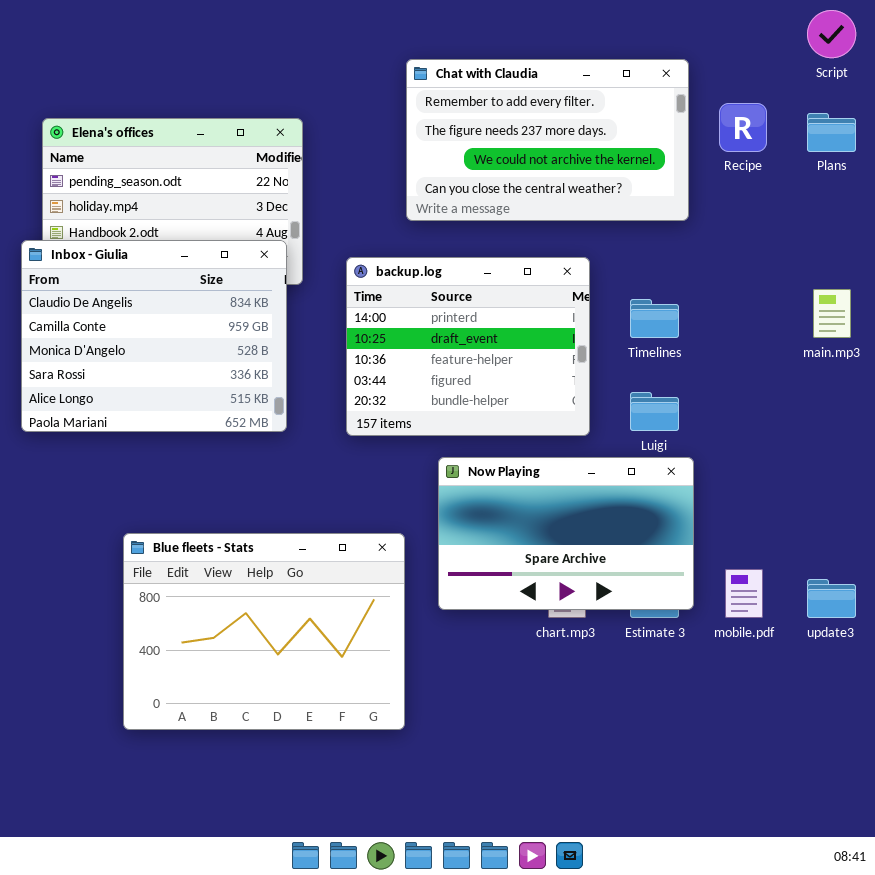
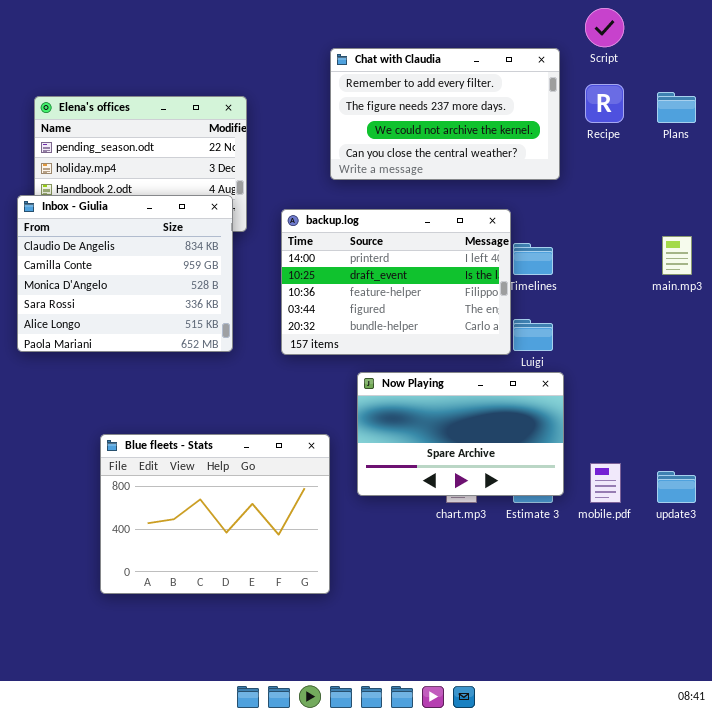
Script: [807,10,856,58] -> [585,8,624,47], moved
backup.log: [346,257,590,436] -> [281,209,511,355], resized

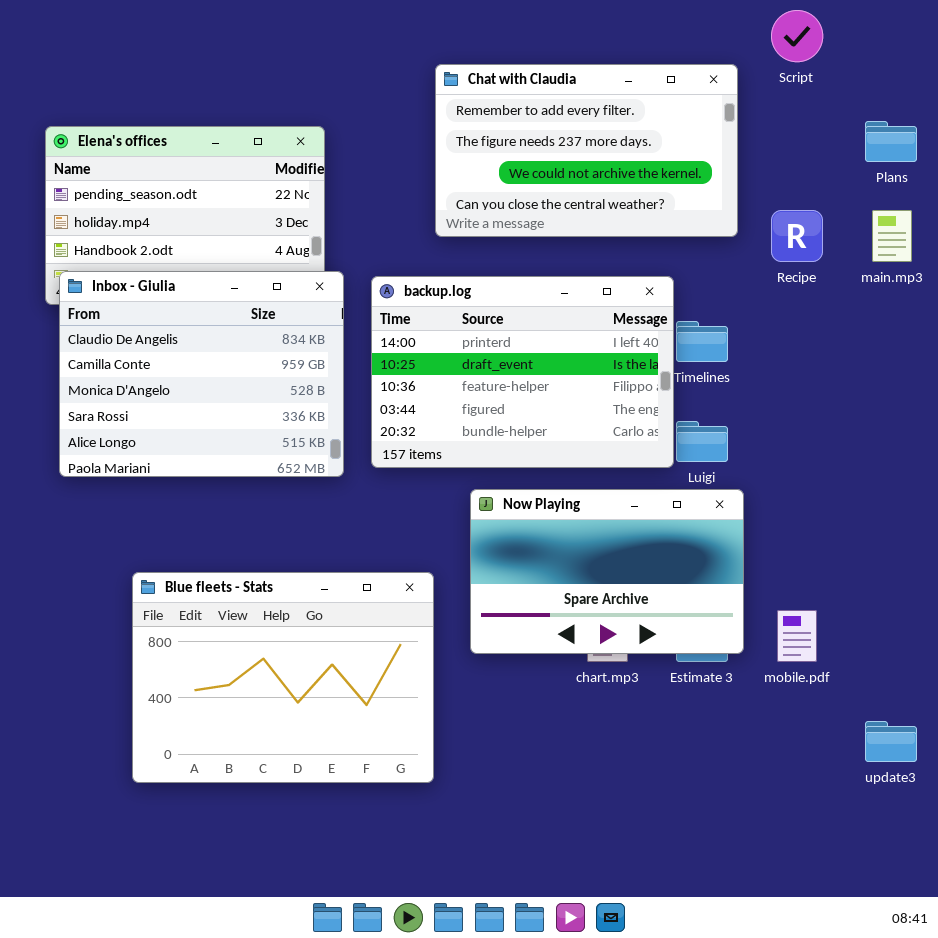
Recipe: [585,84,624,123] -> [771,210,823,262], moved
Inbox - Giulia: [17,195,233,352] -> [59,271,344,477], moved
main.mp3: [662,236,692,275] -> [872,210,912,262], moved
update3: [657,471,696,503] -> [865,721,917,762], moved

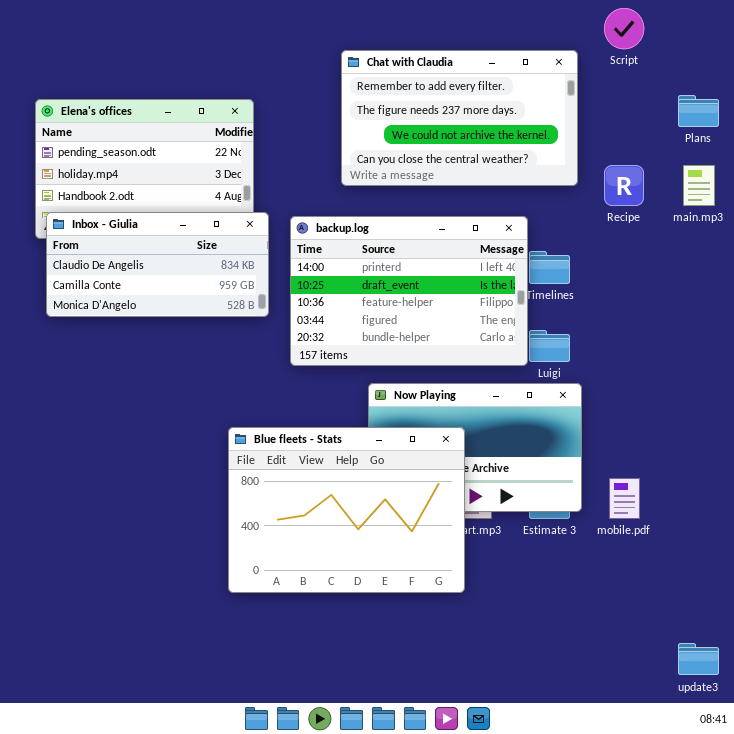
Inbox - Giulia: [59,271,344,477] -> [46,212,269,317], resized
Blue fleets - Stats: [132,572,434,783] -> [228,427,465,593], moved
update3: [865,721,917,762] -> [678,643,719,675], moved

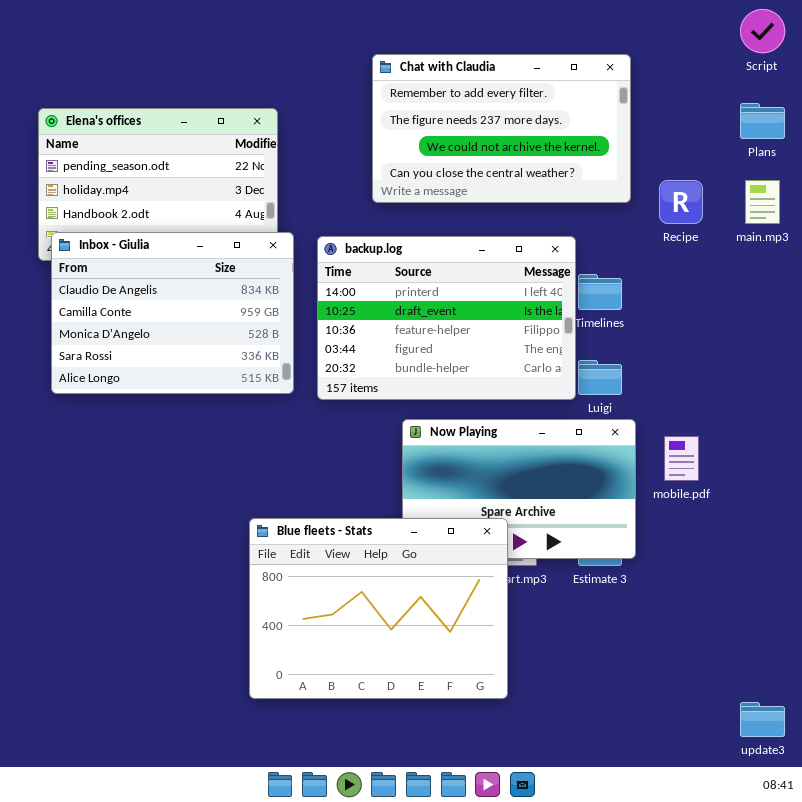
Script: [604,8,644,49] -> [740,9,785,53], moved
Inbox - Giulia: [46,212,269,317] -> [51,232,294,394], resized
Blue fleets - Stats: [228,427,465,593] -> [249,518,508,699], moved
mobile.pdf: [609,478,640,519] -> [664,436,699,481], moved

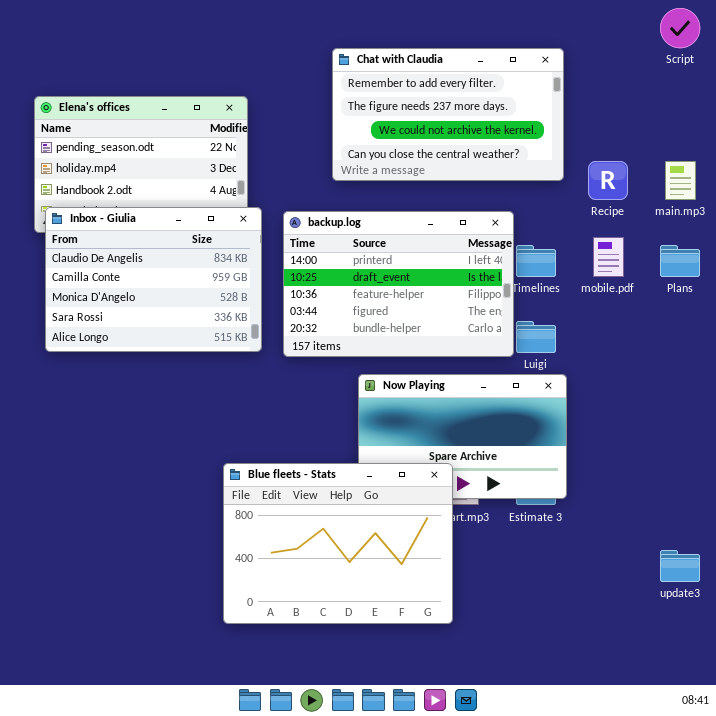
Plans: [740,103,785,139] -> [660,245,700,277], moved
mobile.pdf: [664,436,699,481] -> [593,237,624,277], moved
update3: [740,702,785,737] -> [660,550,700,582], moved

